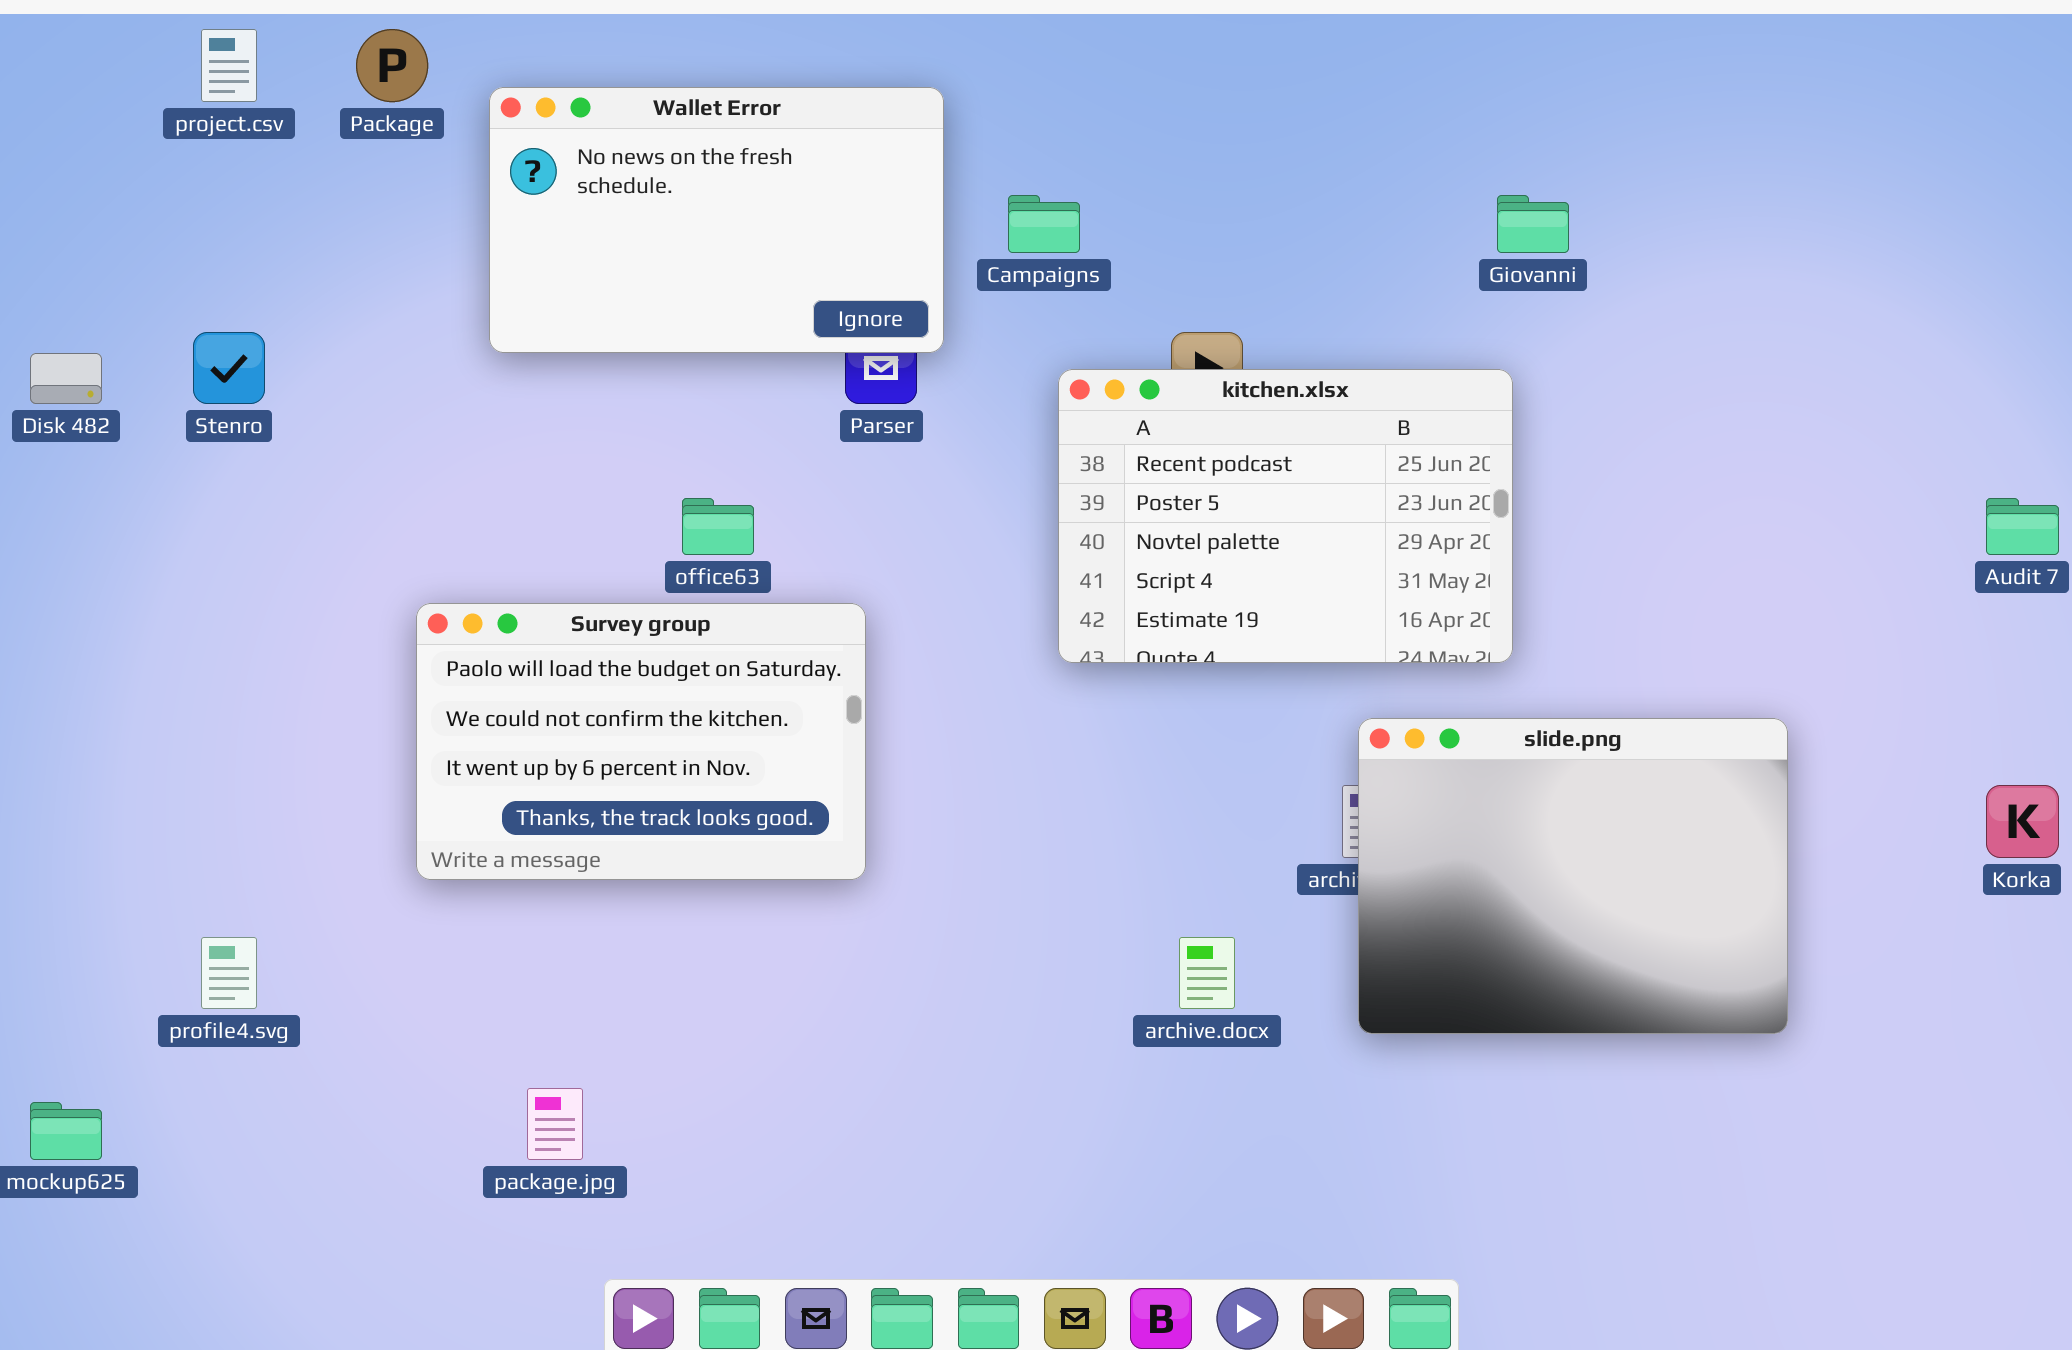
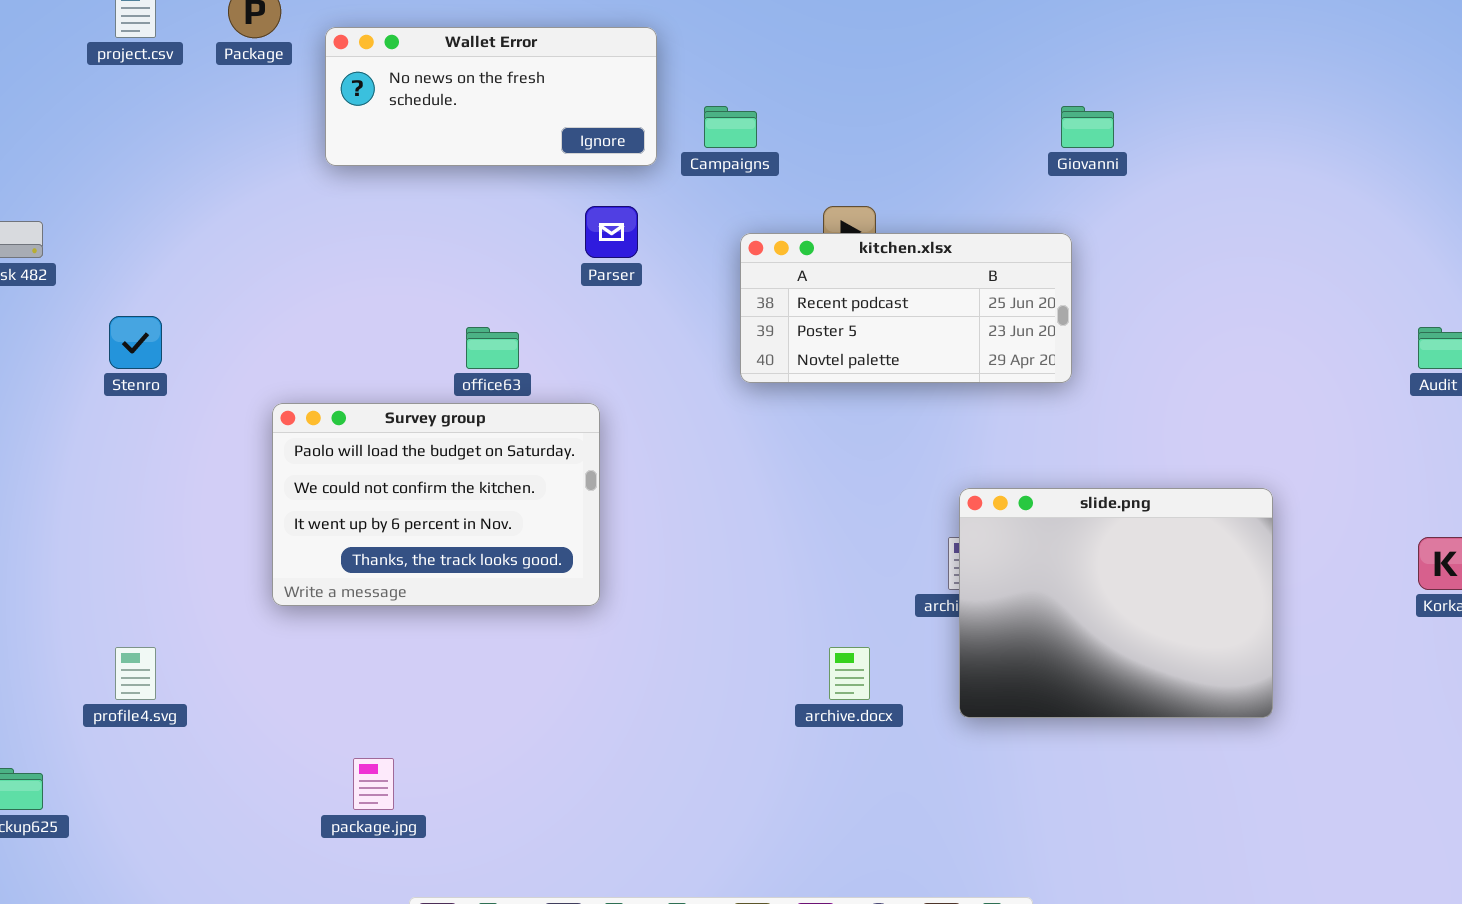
Wallet Error: [489,87,944,353] -> [325,27,657,166], resized
Stenro: [193,332,265,404] -> [109,316,162,369], moved
kitchen.xlsx: [1058,369,1513,663] -> [740,233,1072,383], resized

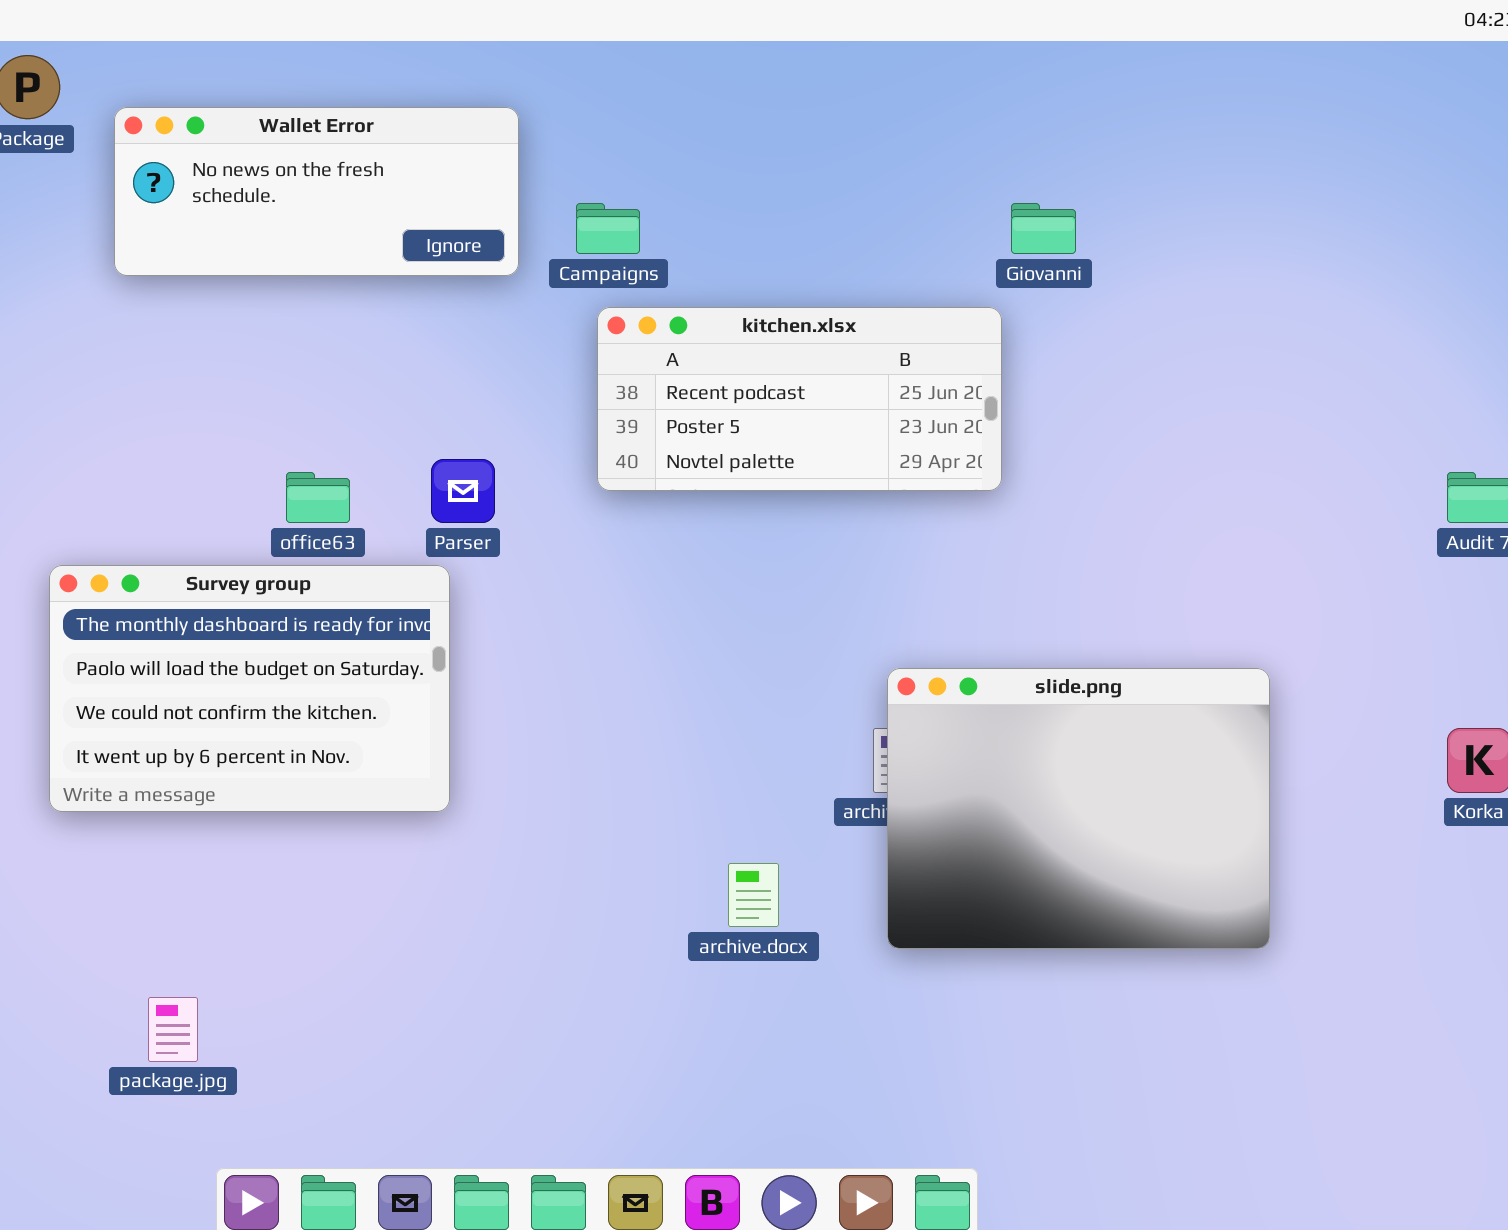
Parser: [585,206,638,258] -> [431,459,495,523], moved
kitchen.xlsx: [740,233,1072,383] -> [597,307,1002,491], moved
Survey group: [272,403,600,606] -> [49,565,450,812], scrolled up 1 row

